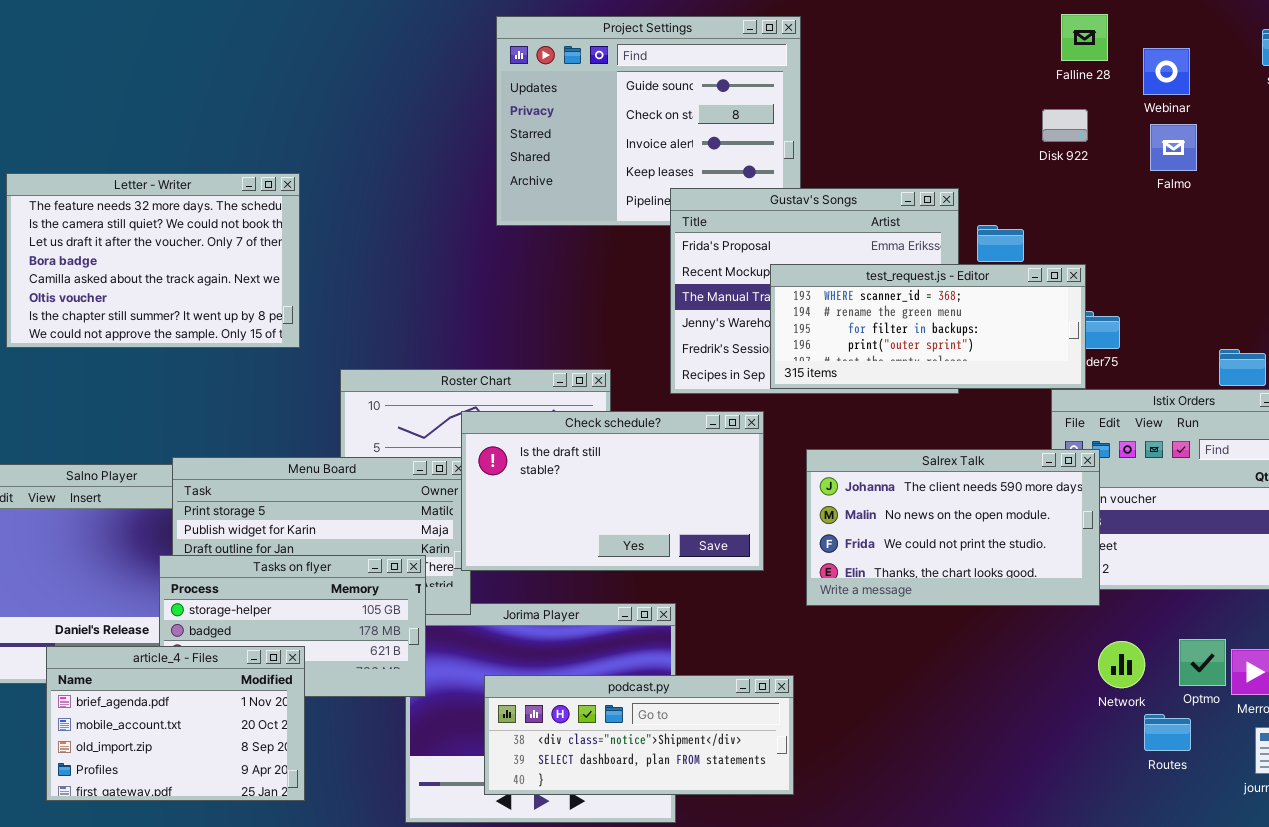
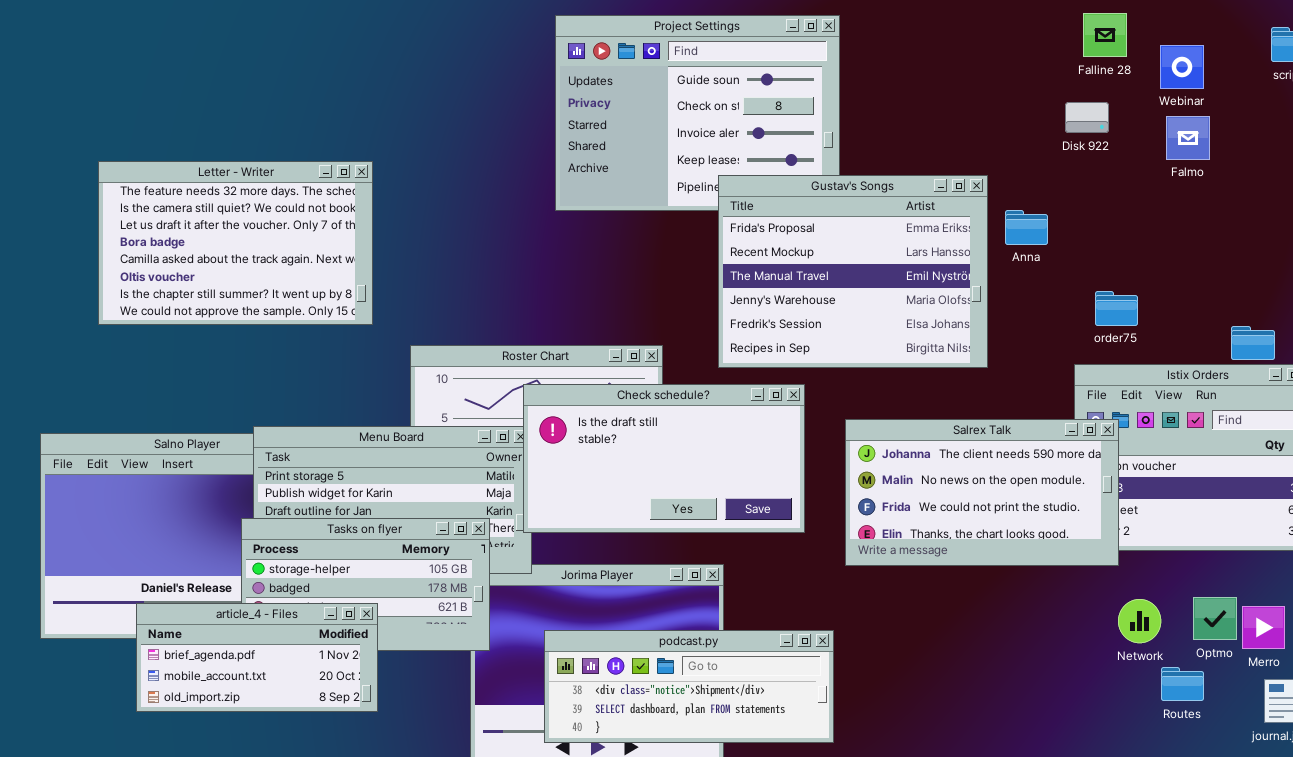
test_request.js - Editor: [770,264,1086,389] -> none, closed
article_4 - Files: [46,646,305,801] -> [136,603,378,712], resized

